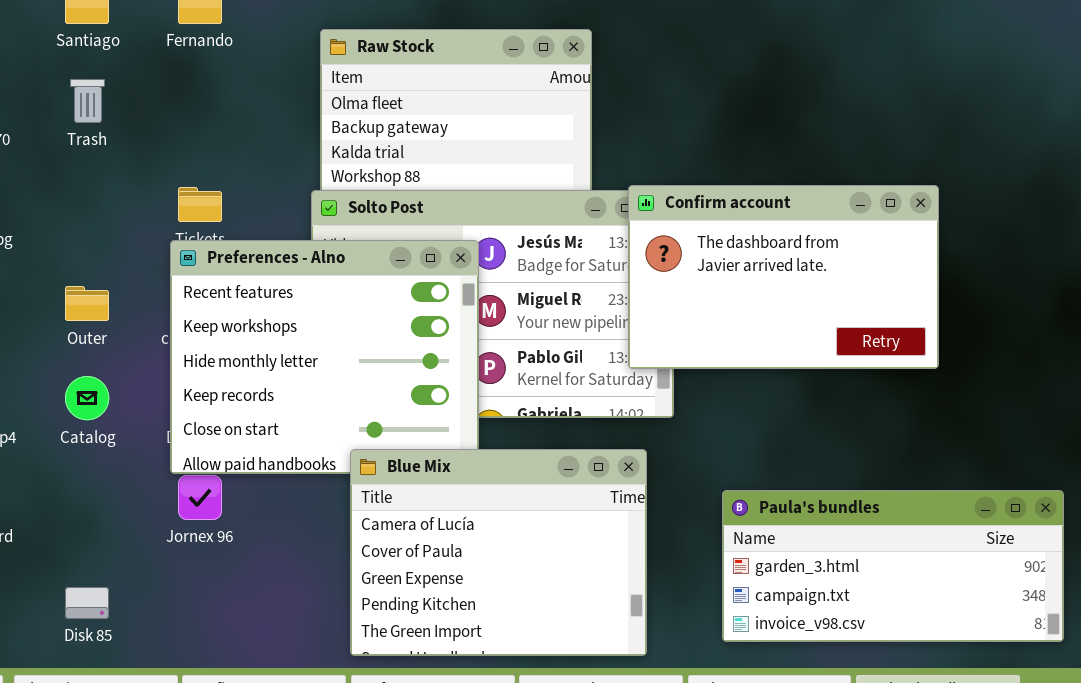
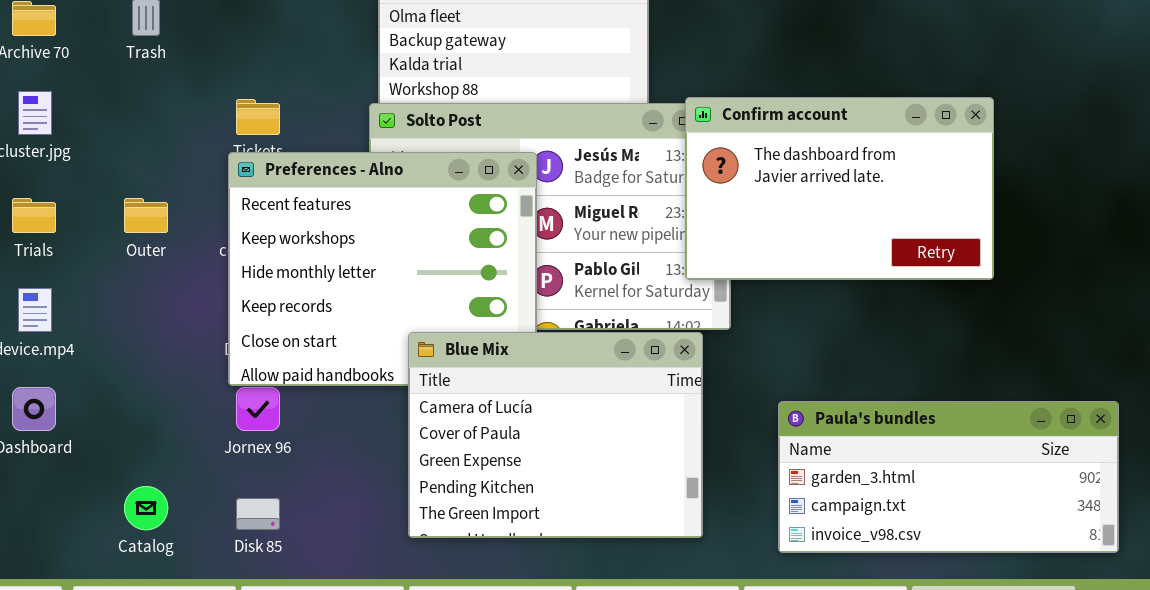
Catalog: [65,376,109,420] -> [124,486,168,530], moved
Blue Mix: [350,449,647,656] -> [408,332,703,538], moved
Disk 85: [65,587,109,619] -> [236,498,280,530], moved

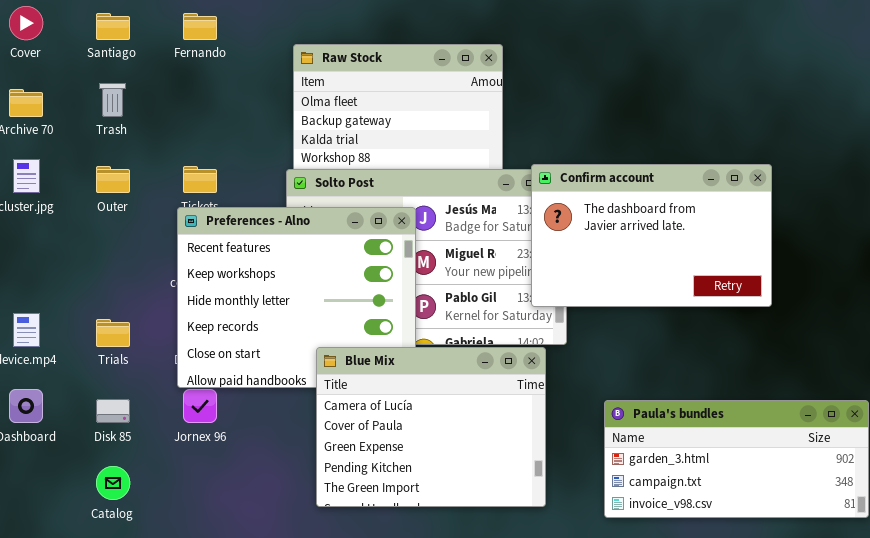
Trials: [12,198,56,233] -> [96,319,130,347], moved
Outer: [124,198,168,233] -> [96,166,130,193], moved
Disk 85: [236,498,280,530] -> [96,399,130,423], moved

